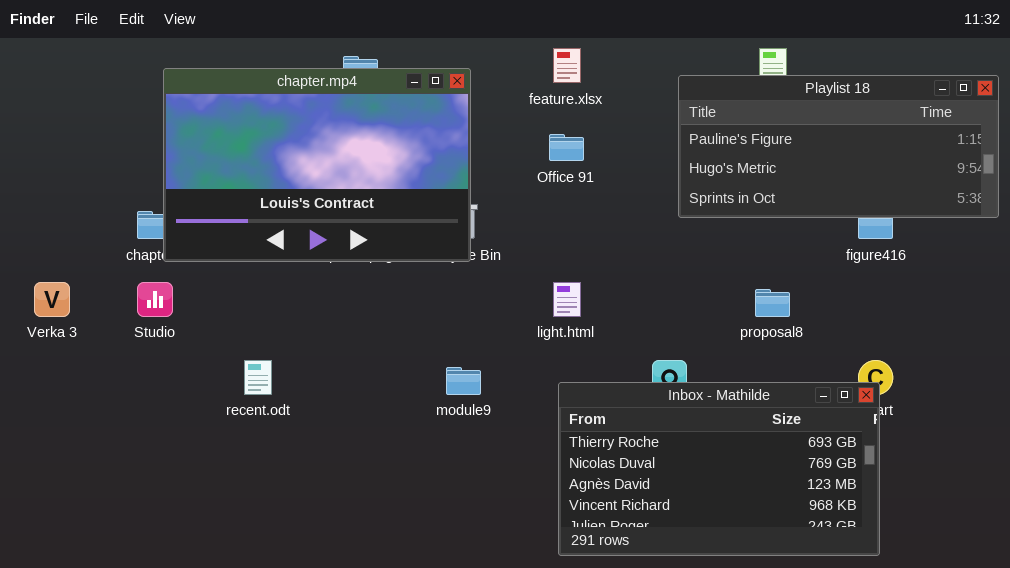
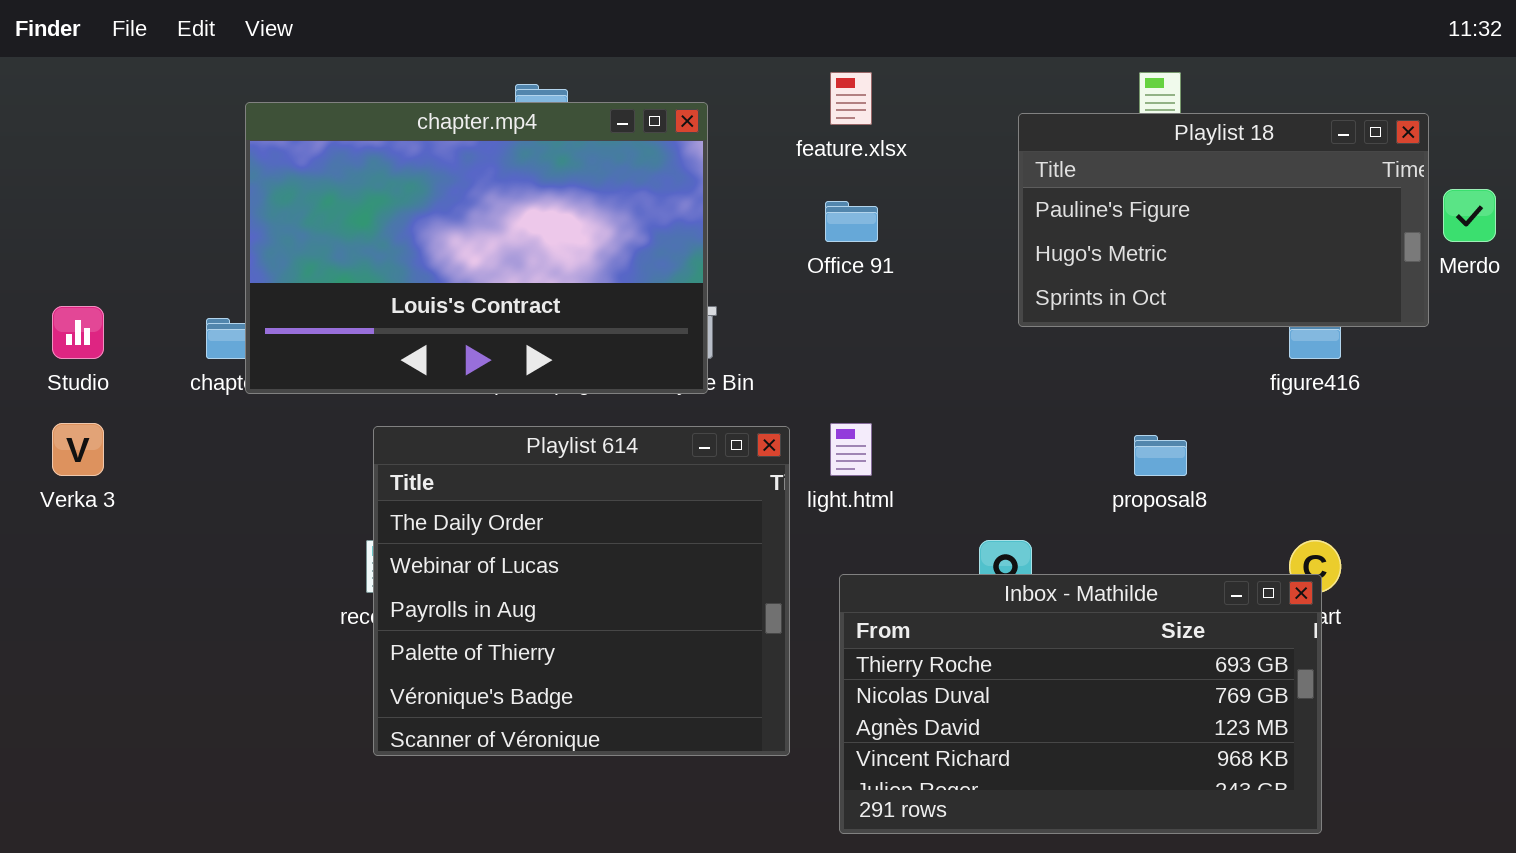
Playlist 18: [678,75,999,218] -> [1018,113,1429,327], resized
Studio: [137,282,173,317] -> [52,306,104,359], moved
Playlist 614: none -> [373,426,790,756], opened

